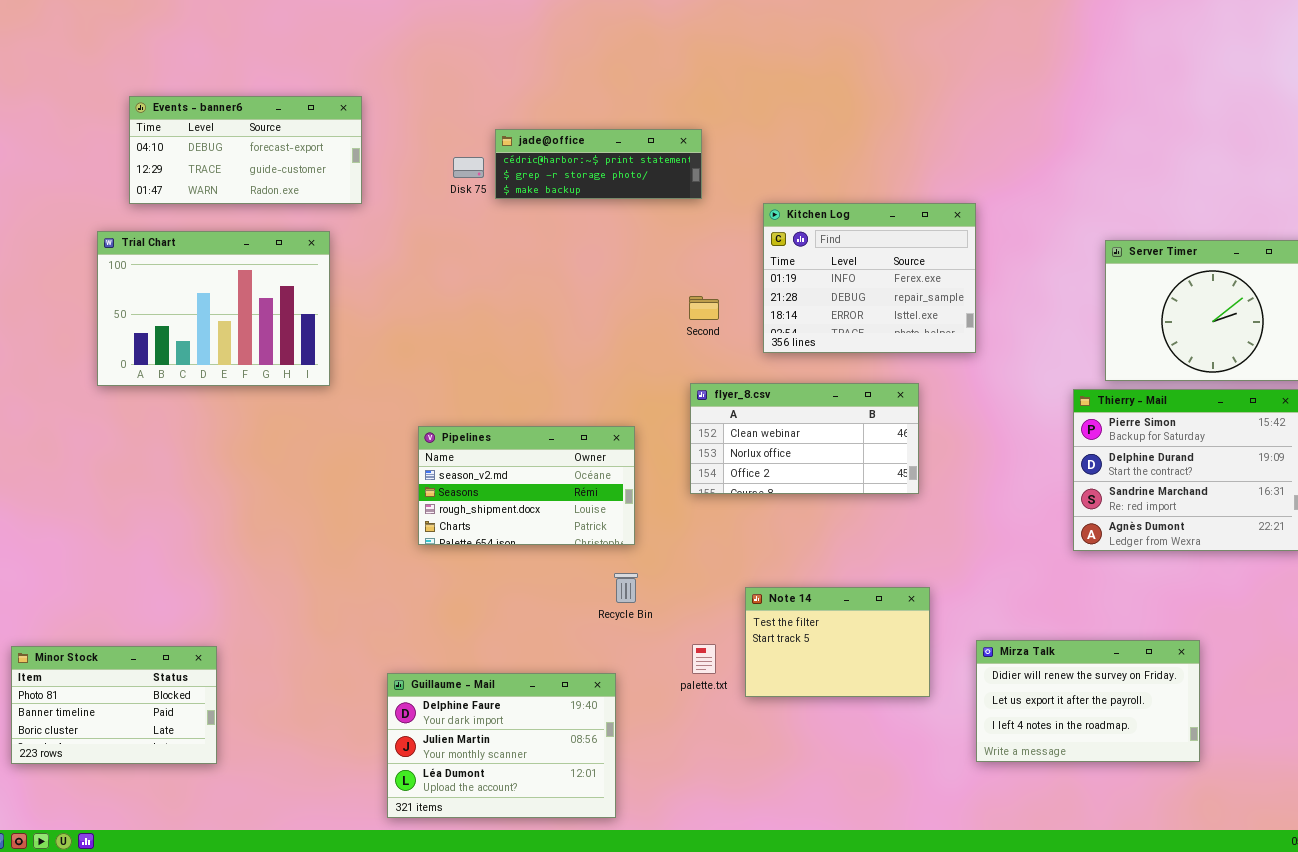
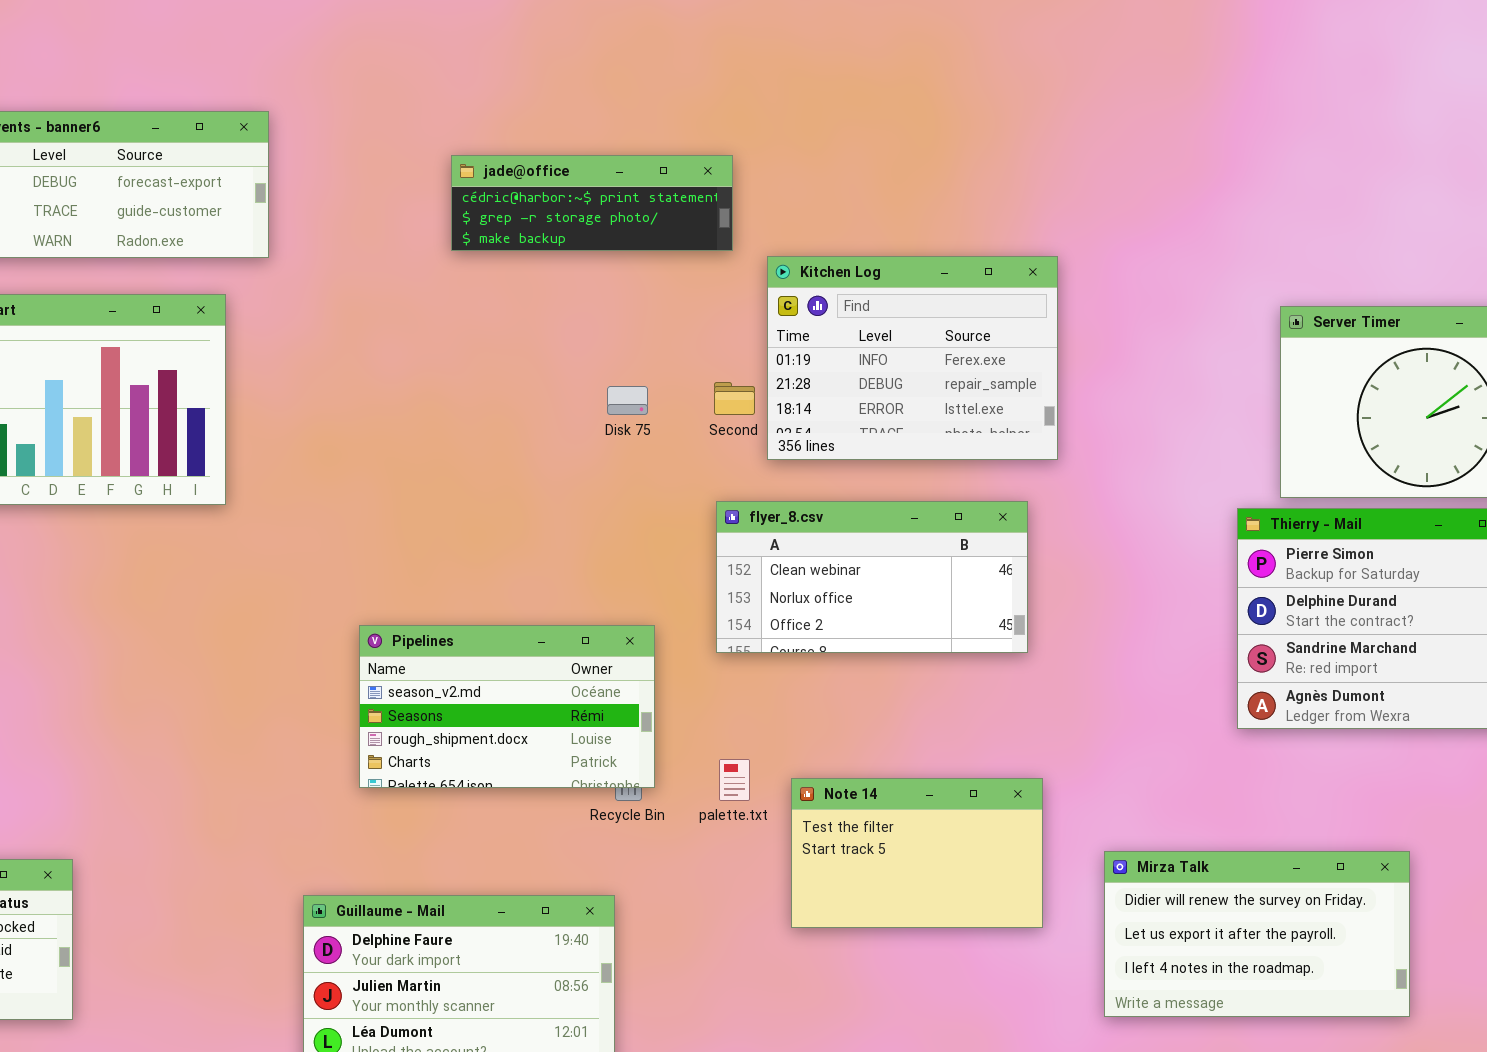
Disk 75: [453,157,484,178] -> [607,386,648,415], moved
Kitchen Log: [763,203,976,353] -> [767,256,1058,460], moved
Pipelines: [418,426,635,545] -> [359,625,655,788], moved
palette.txt: [692,644,716,674] -> [719,759,750,801], moved

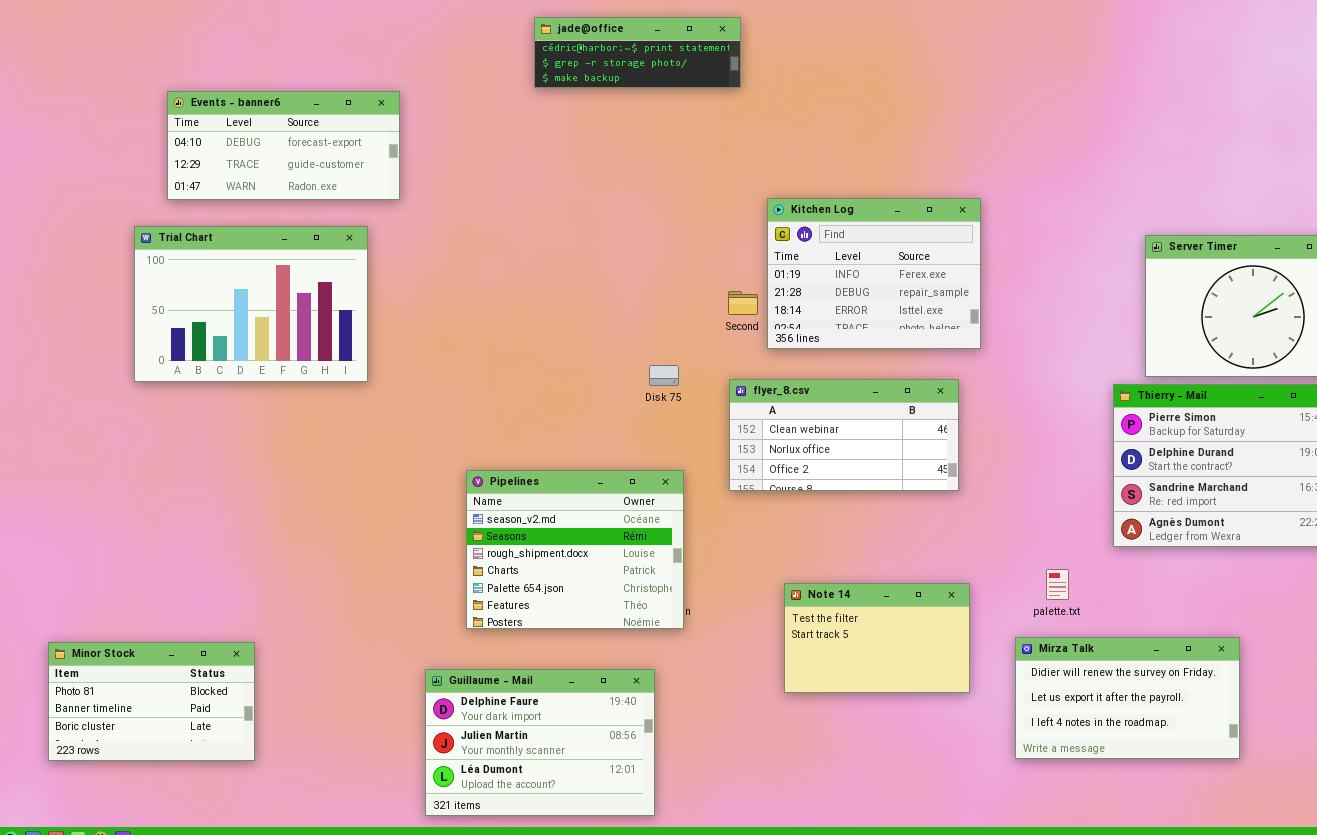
jade@office: [451,155,733,251] -> [534,17,741,88], moved
Disk 75: [607,386,648,415] -> [649,365,679,386], moved
Pipelines: [359,625,655,788] -> [466,470,684,629], resized
palette.txt: [719,759,750,801] -> [1046,569,1069,600], moved

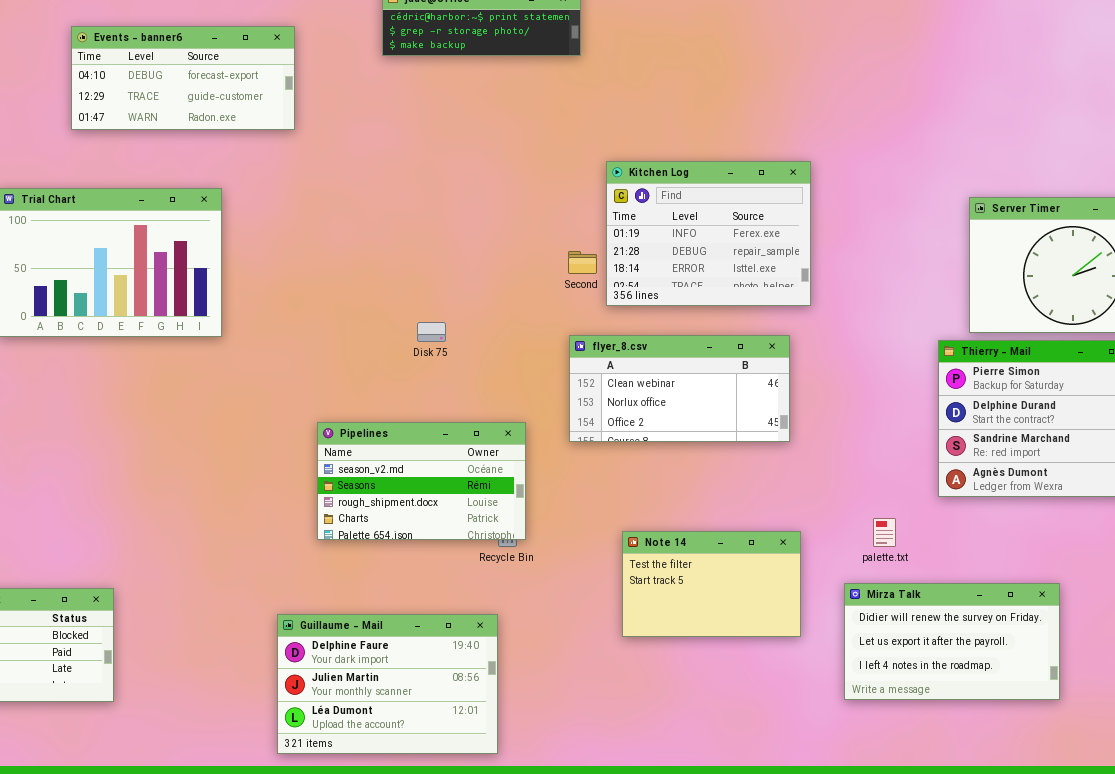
Events - banner6: [167,91,400,200] -> [71,26,295,130], moved
Disk 75: [649,365,679,386] -> [417,322,446,342], moved
Pipelines: [466,470,684,629] -> [317,422,526,540], resized

